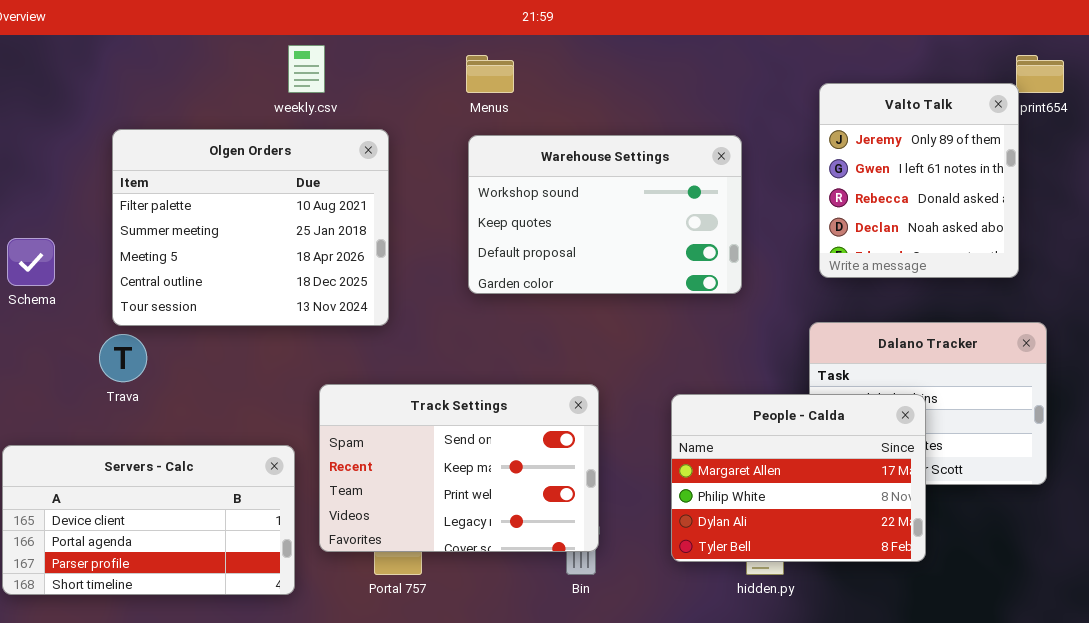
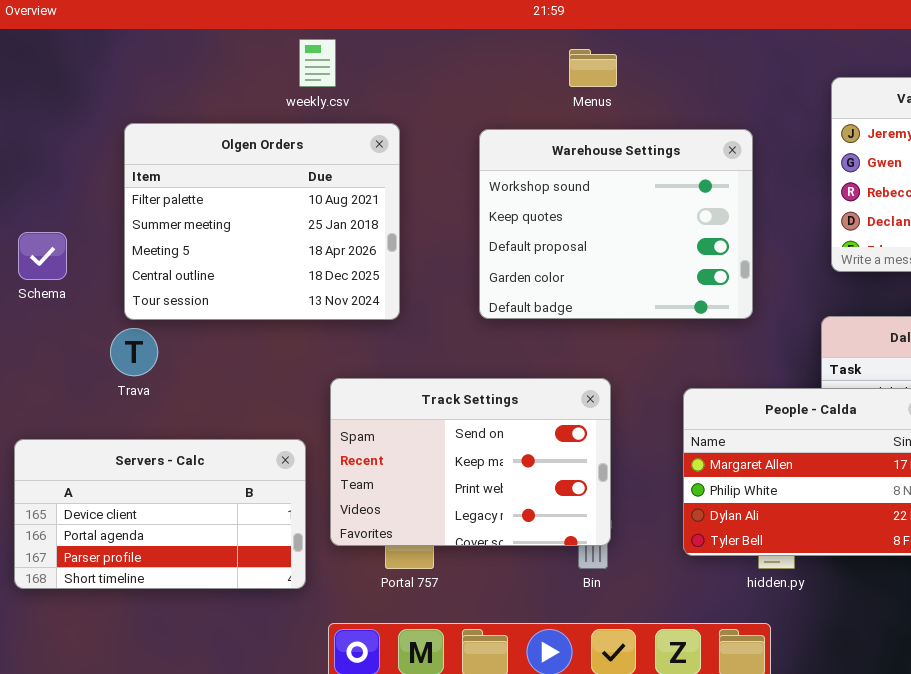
Menus: [466,55,514,93] -> [569,49,617,87], moved
Warehouse Settings: [468,135,742,294] -> [479,129,753,319], resized

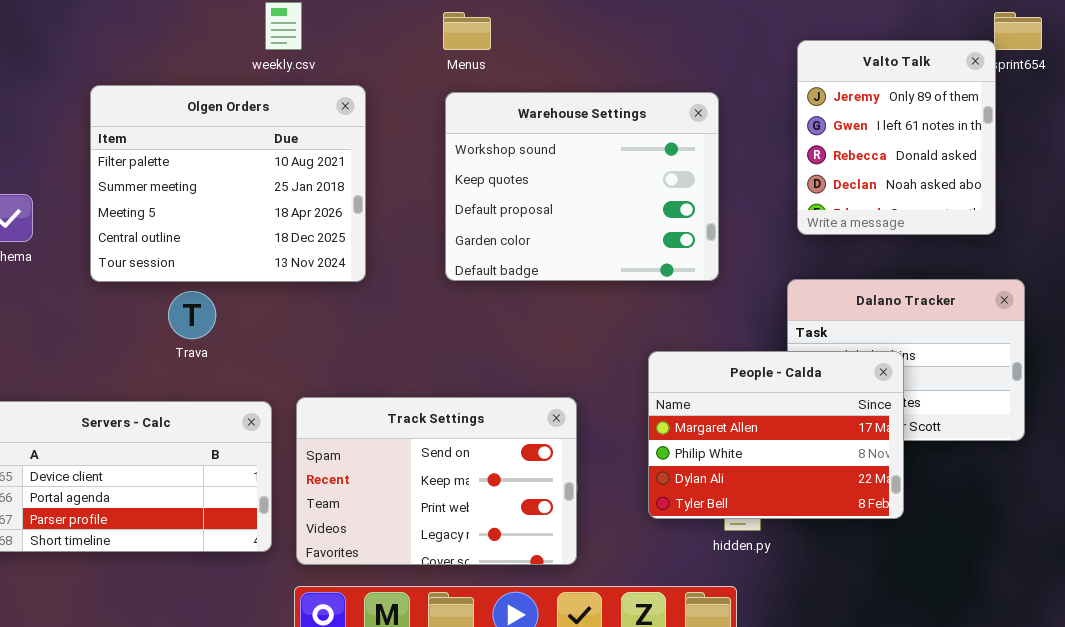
Menus: [569,49,617,87] -> [443,12,491,50], moved
Trava: [110,328,158,376] -> [168,291,216,339], moved
Track Settings: [330,378,611,546] -> [296,397,577,565], moved

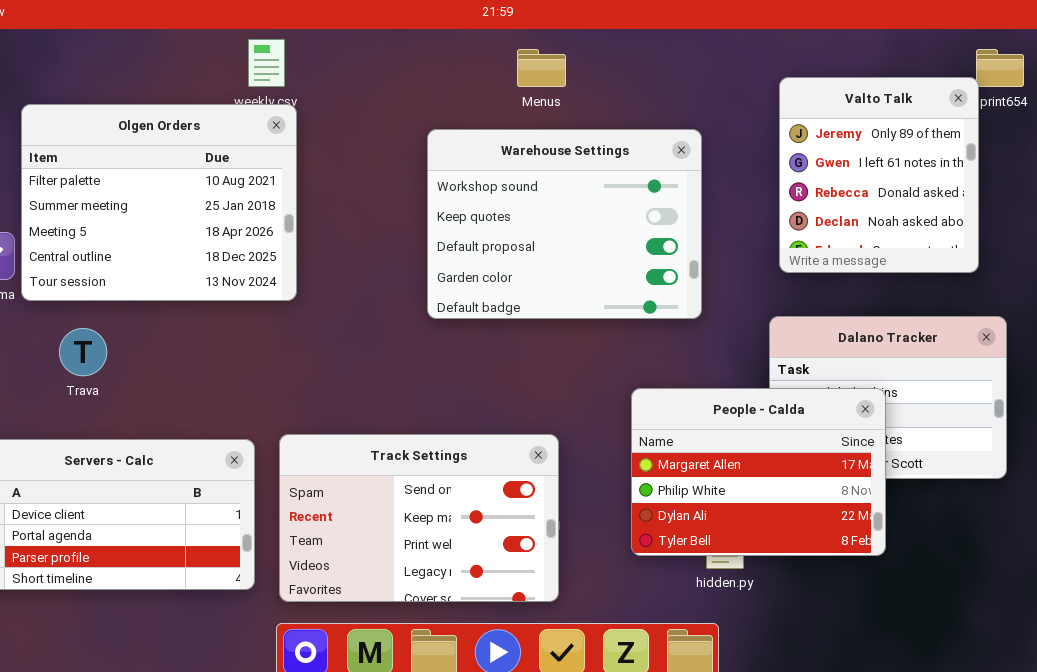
Menus: [443,12,491,50] -> [517,49,566,87], moved
Olgen Orders: [90,85,366,282] -> [21,104,297,301], moved
Trava: [168,291,216,339] -> [59,328,107,376], moved

